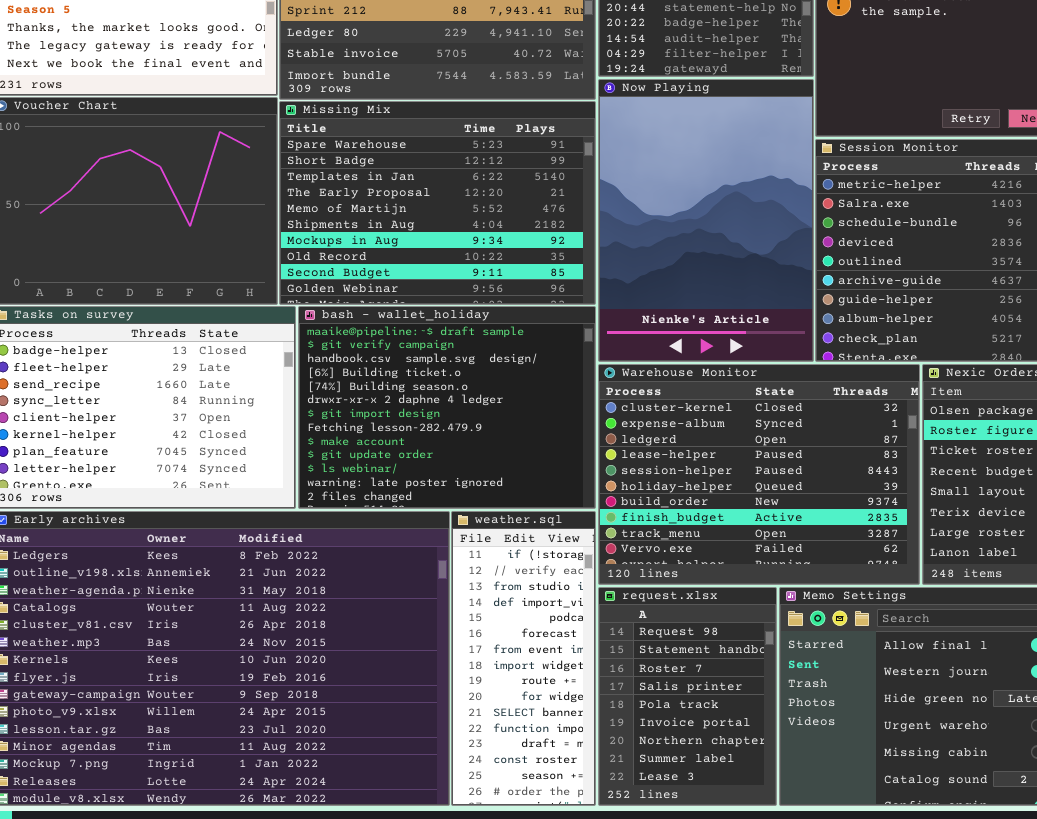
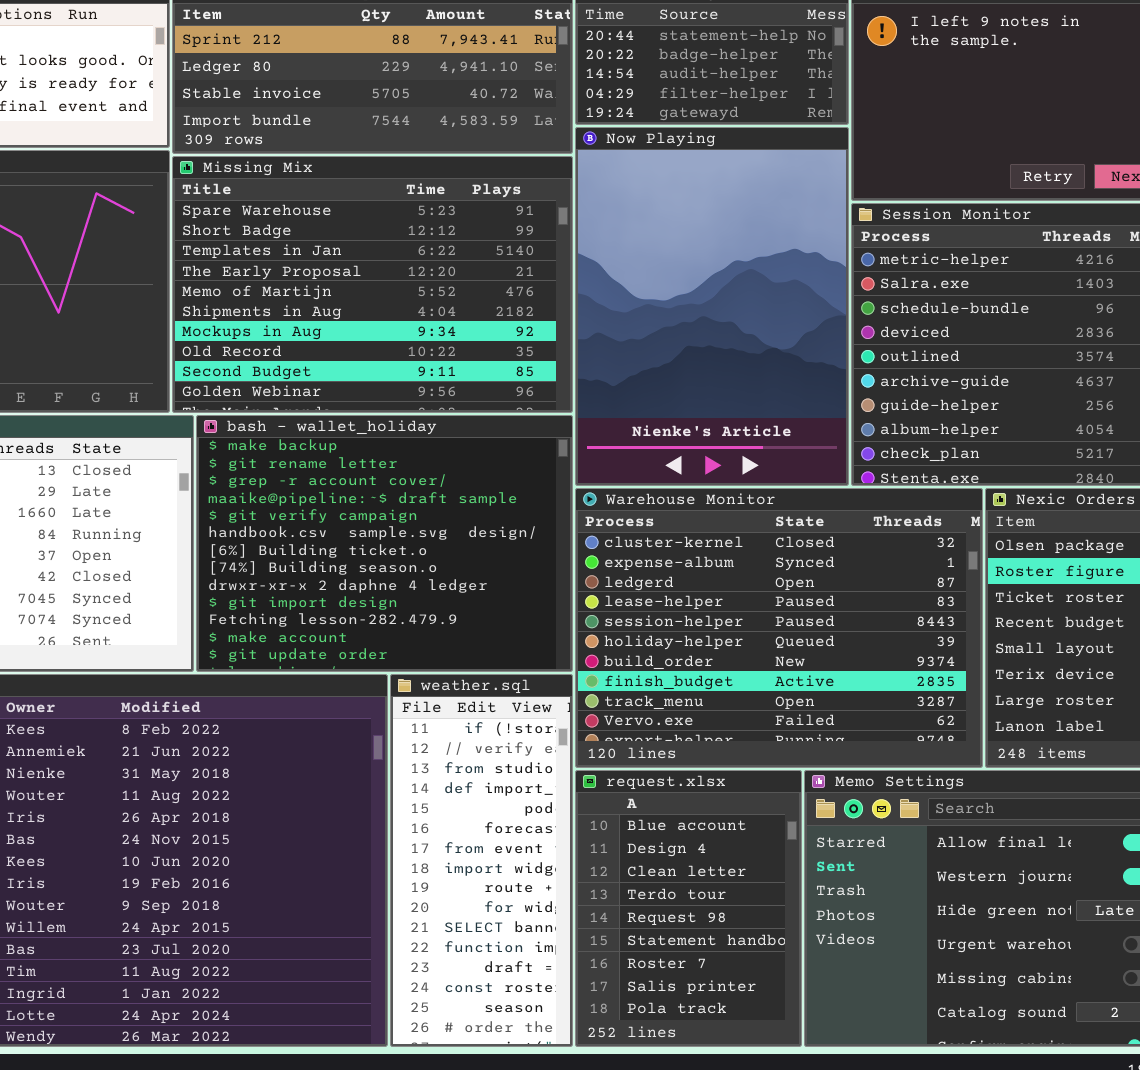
bash - wallet_holiday: [298,306,596,509] -> [196,415,573,672], scrolled up 3 rows
request.xlsx: [598,587,777,806] -> [575,770,802,1047], scrolled up 4 rows

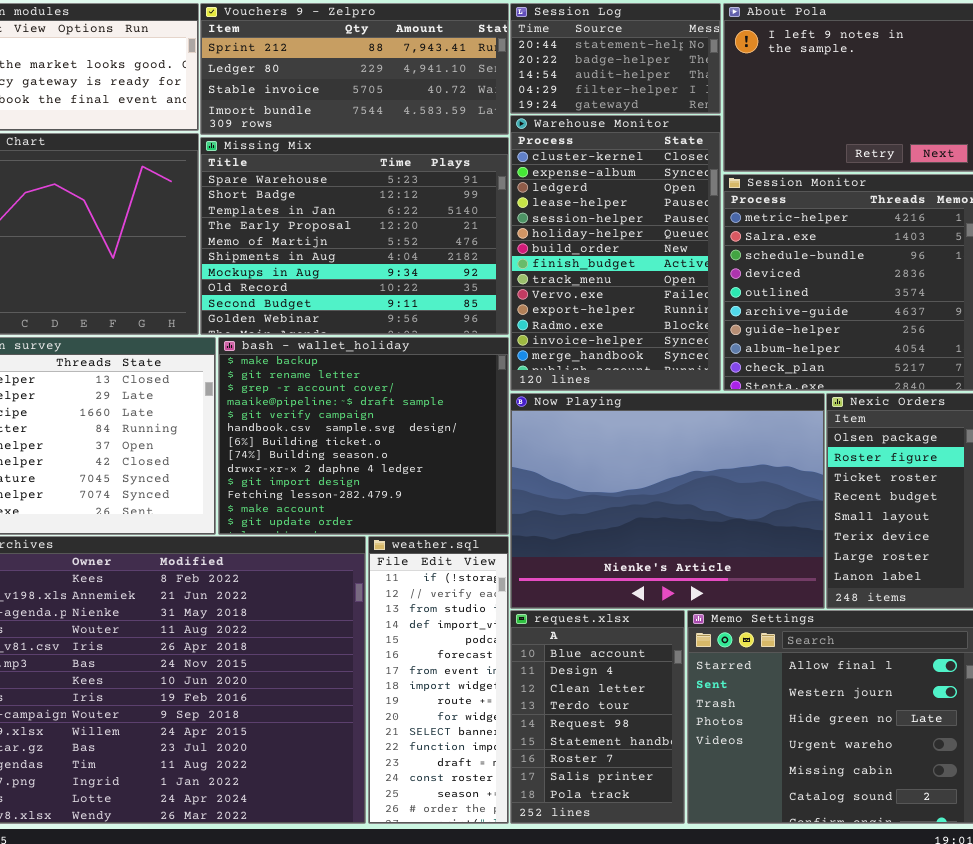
Now Playing: [575,127,849,486] -> [510,393,825,609], moved, resized
Warehouse Monitor: [575,488,983,768] -> [510,115,721,391], moved, resized

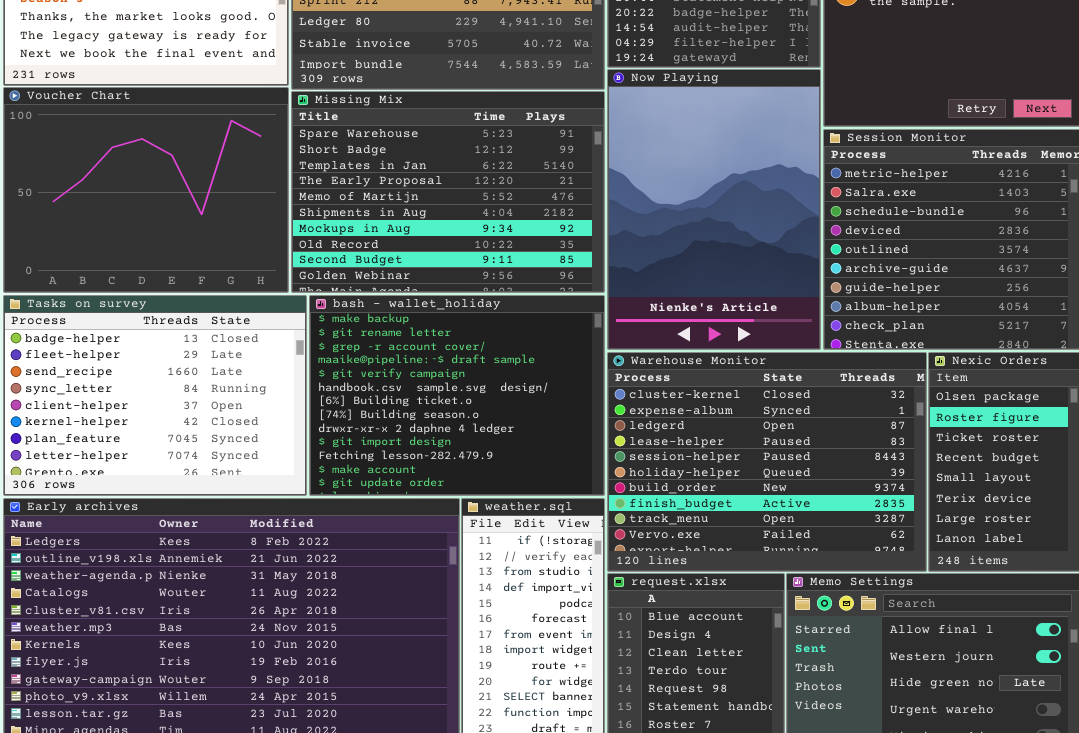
Warehouse Monitor: [510,115,721,391] -> [607,352,927,572], moved, resized
Now Playing: [510,393,825,609] -> [607,69,821,350], moved, resized

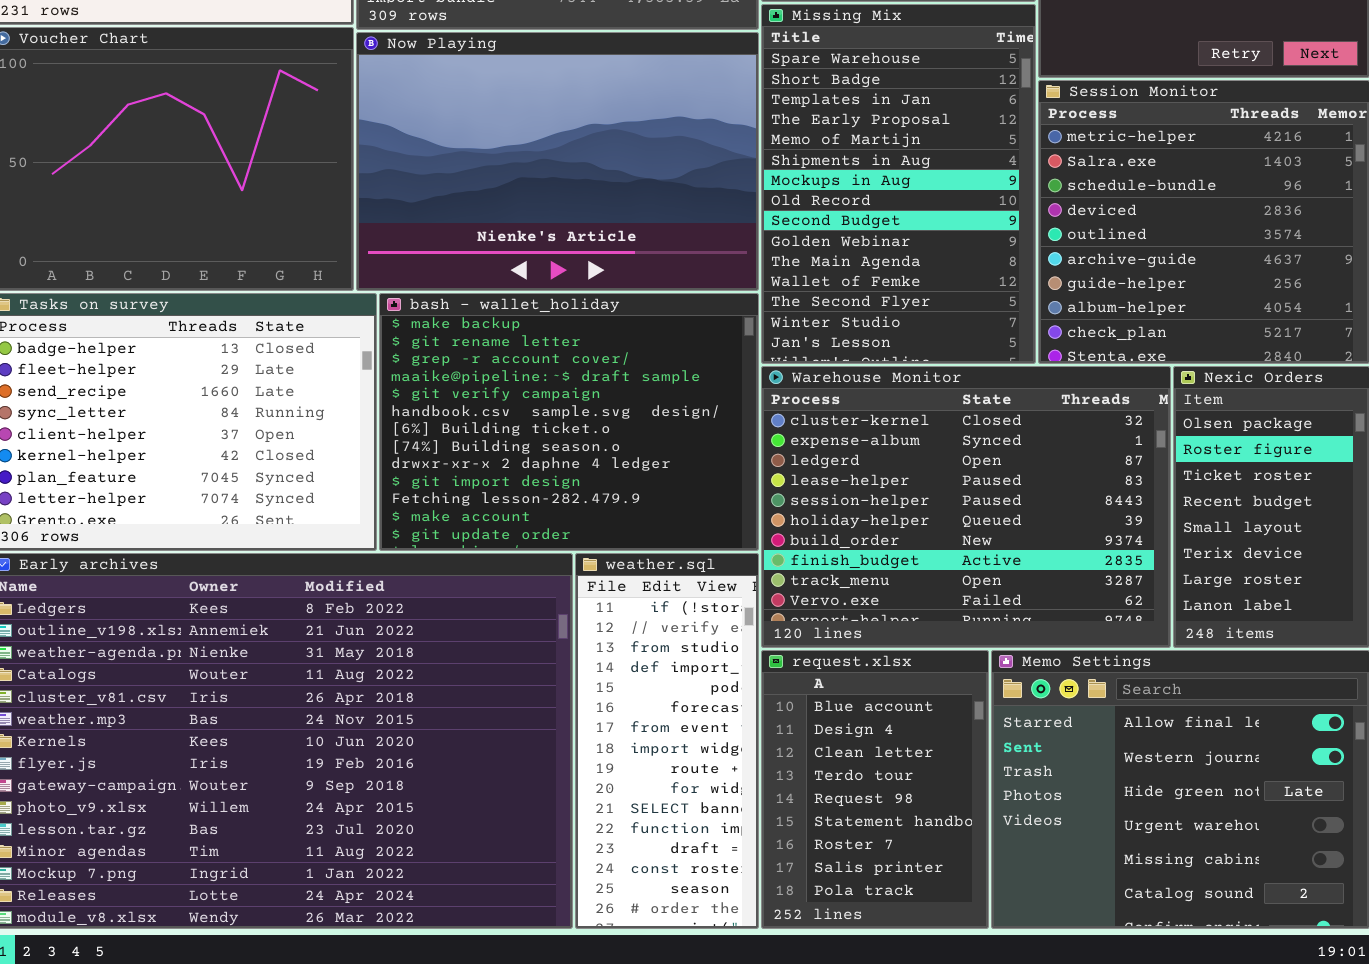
Now Playing: [607,69,821,350] -> [356,32,759,291], moved, resized
Missing Mix: [291,91,605,293] -> [761,4,1036,364], moved, resized

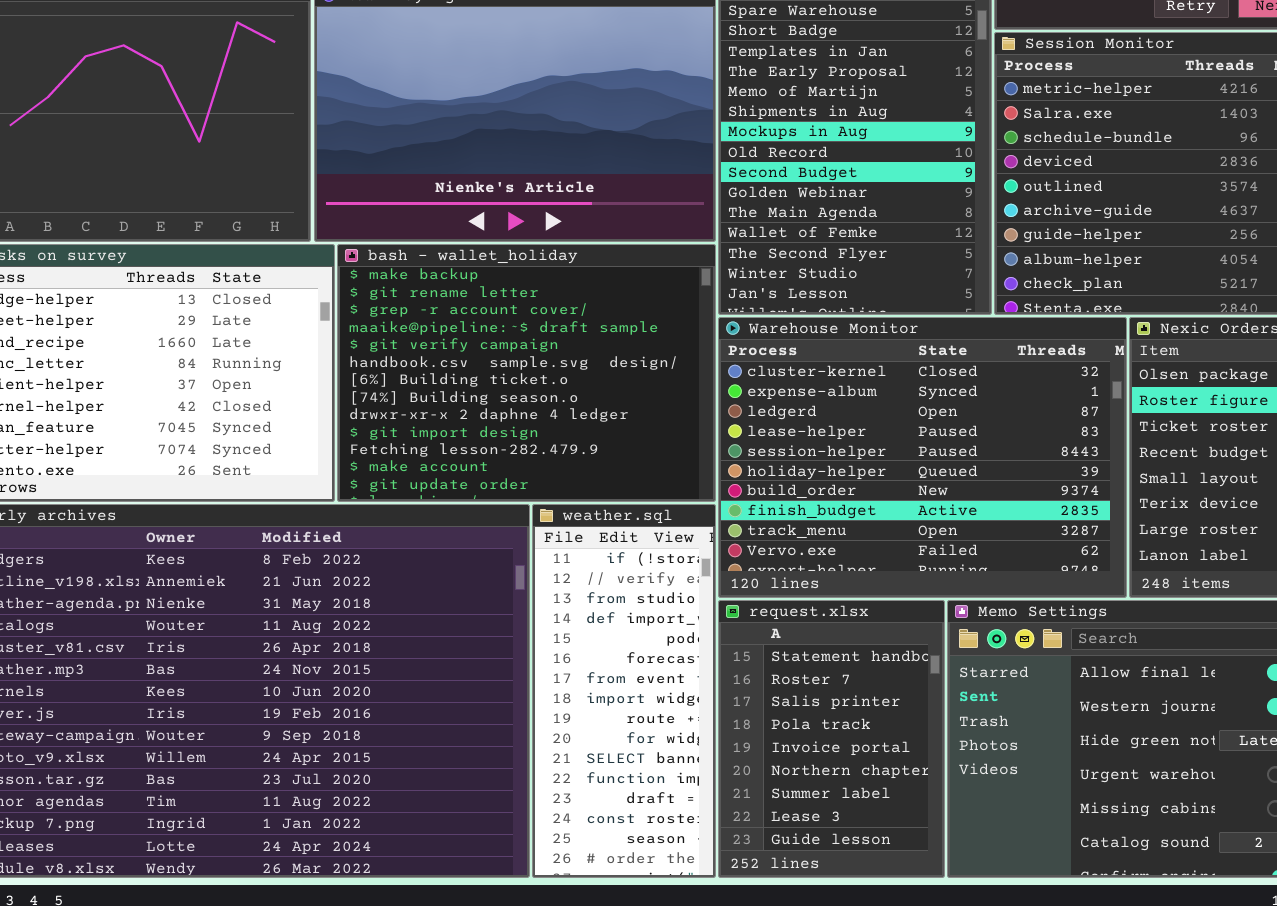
request.xlsx: [761,650,989,929] -> [718,600,945,878], scrolled down 5 rows

